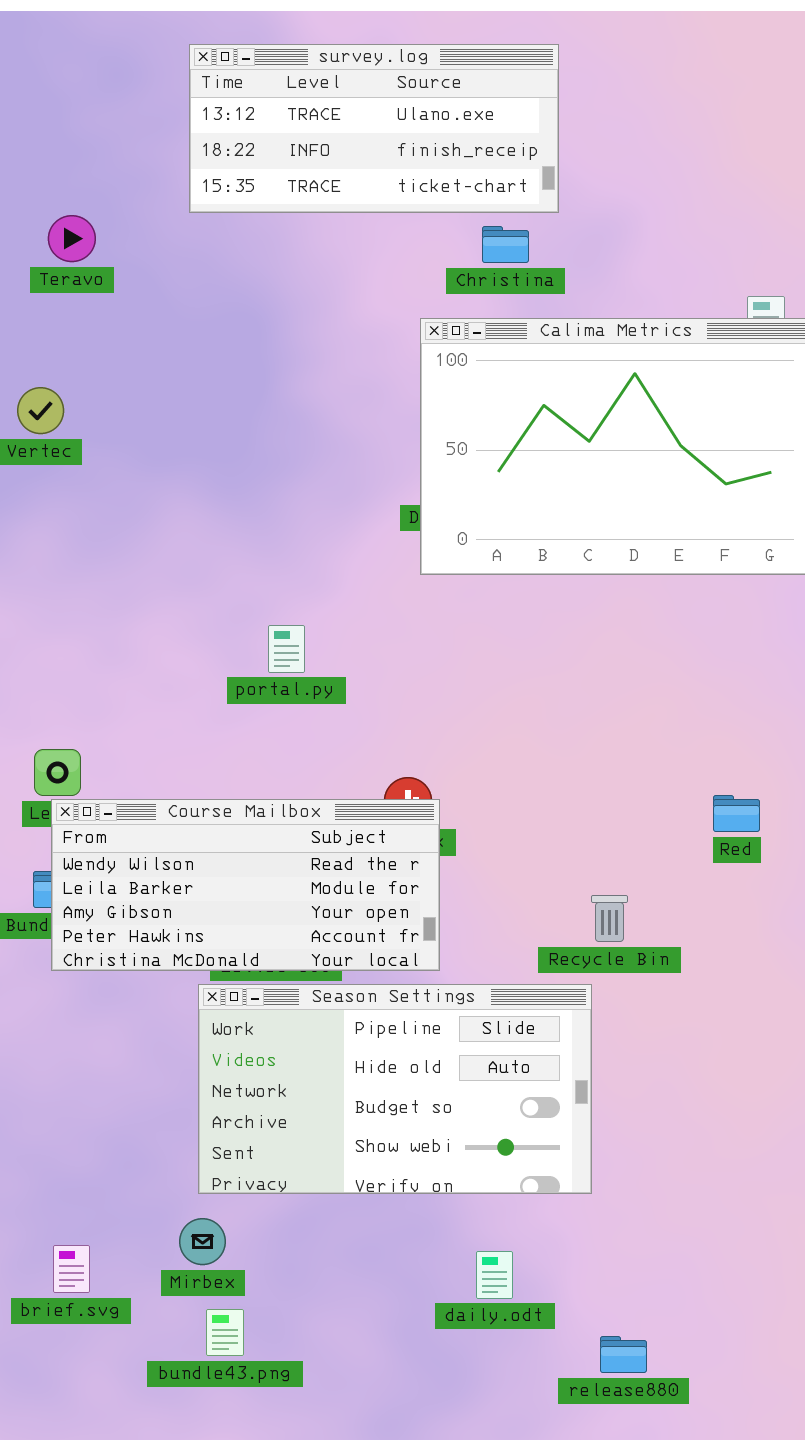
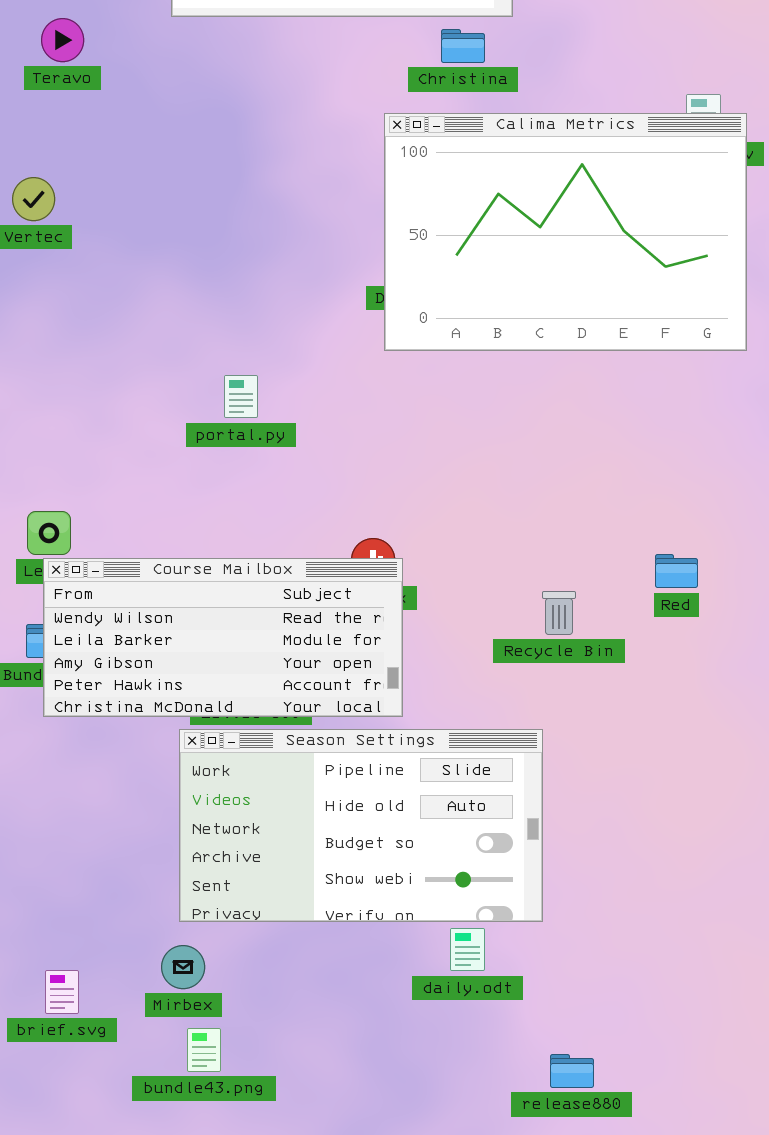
portal.py: [268,625,305,673] -> [224,375,258,418], moved
Recycle Bin: [591,895,628,942] -> [542,591,576,635], moved
daily.odt: [476,1251,513,1299] -> [450,928,485,971], moved

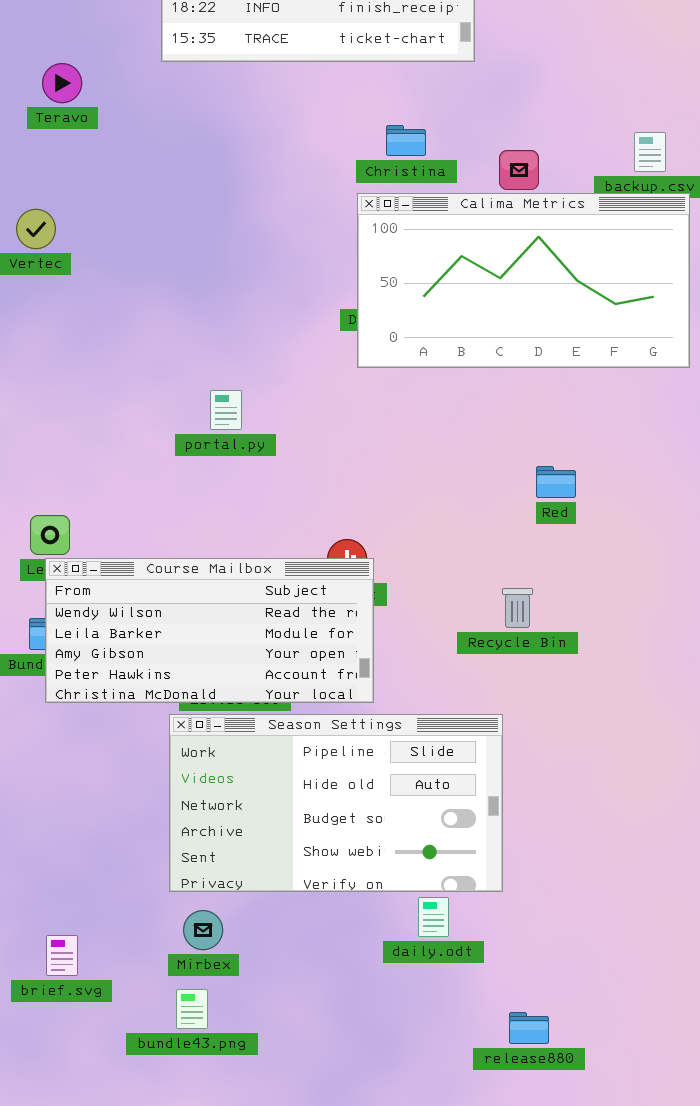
Christina: [441,29,485,63] -> [386,125,426,156], moved
Calima Metrics: [384,113,747,351] -> [357,193,690,368], resized
Red: [655,554,698,588] -> [536,466,576,498], moved
Mirbex: [161,945,205,989] -> [183,910,223,950], moved

